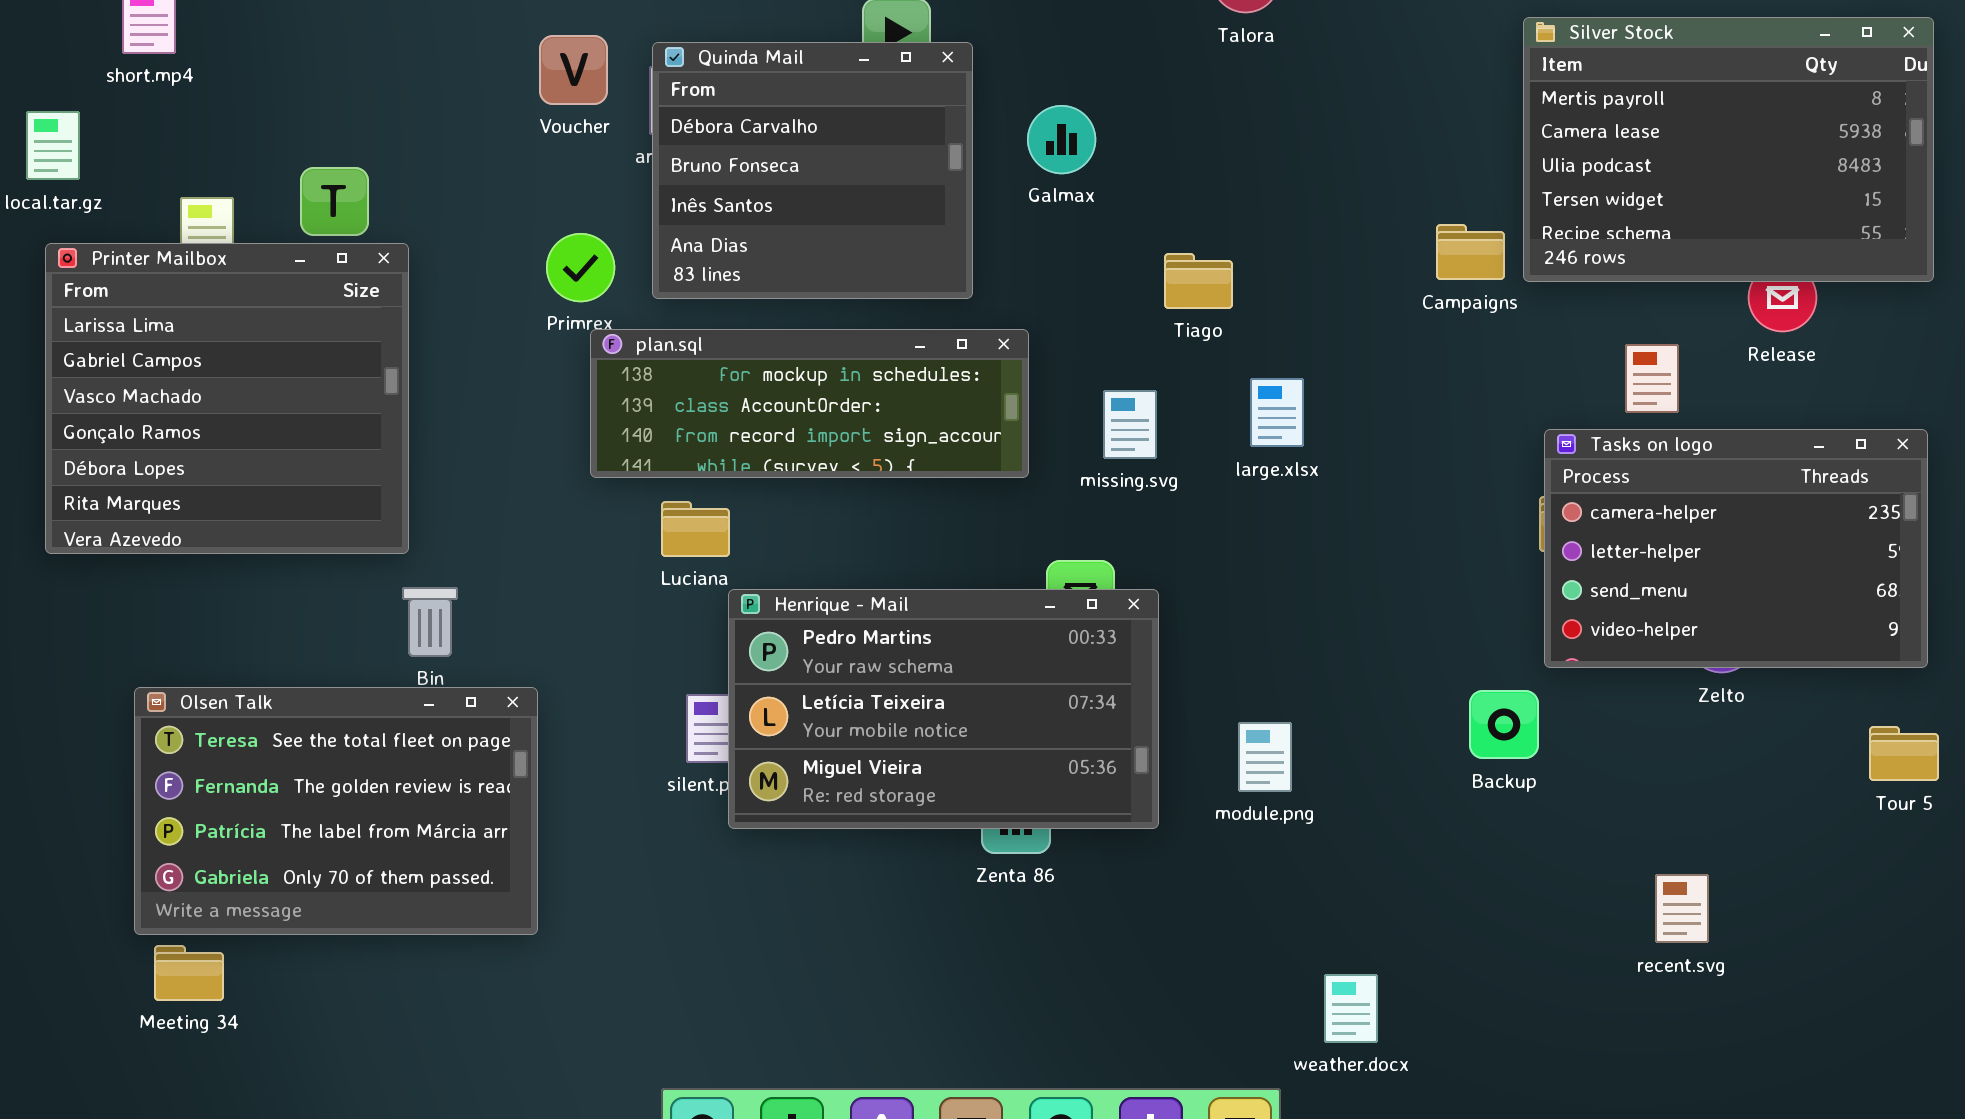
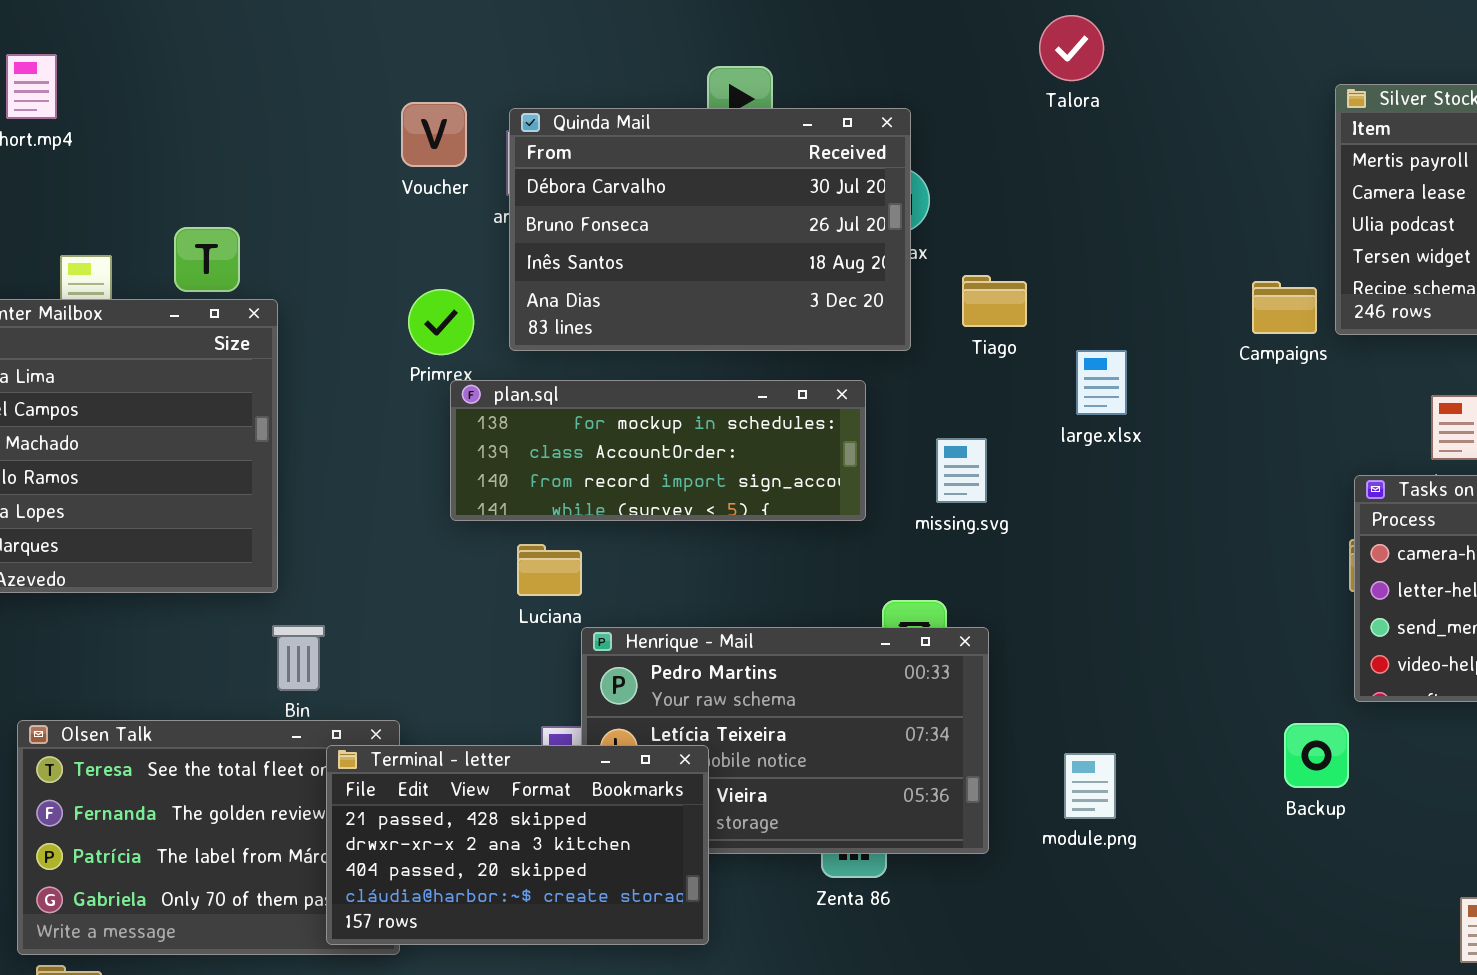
Quinda Mail: [652,42,973,299] -> [509,108,911,351], resized
Tiago: [1164,253,1233,309] -> [962,275,1027,327], moved
large.xlsx: [1250,378,1304,447] -> [1076,350,1127,415], moved
Terminal - letter: none -> [326,745,709,945], opened

